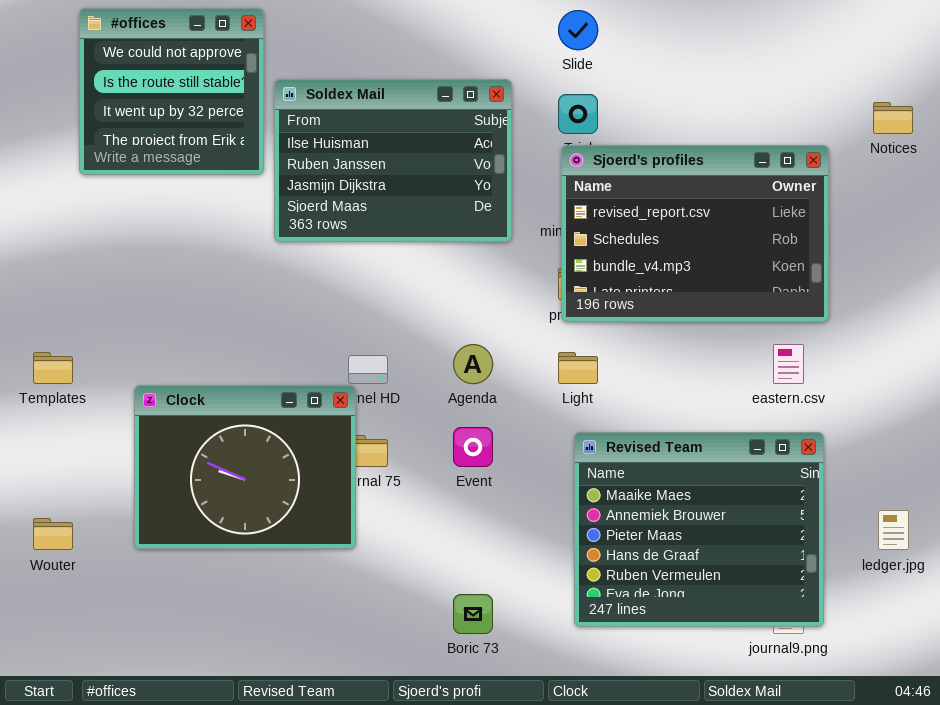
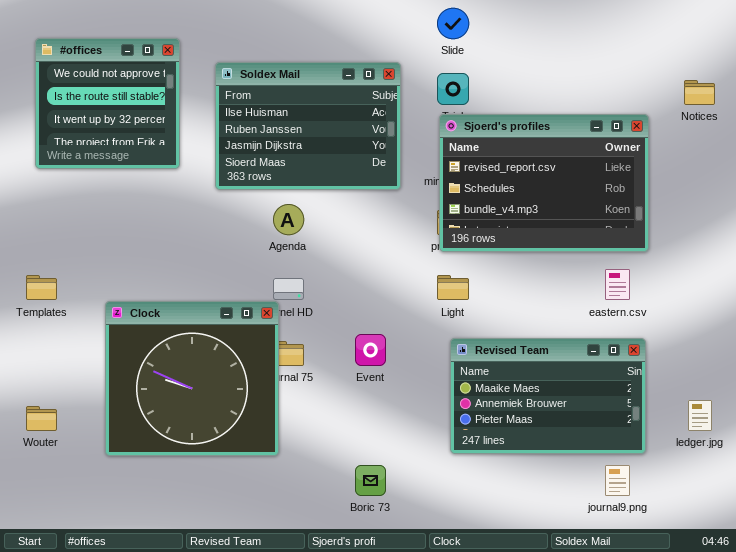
#offices: [79,8,264,175] -> [35,38,180,169], moved
Agenda: [453,344,493,384] -> [273,204,304,235], moved
Clock: [134,385,356,549] -> [105,301,279,456], resized
Revised Team: [574,432,824,627] -> [450,338,646,454], resized

